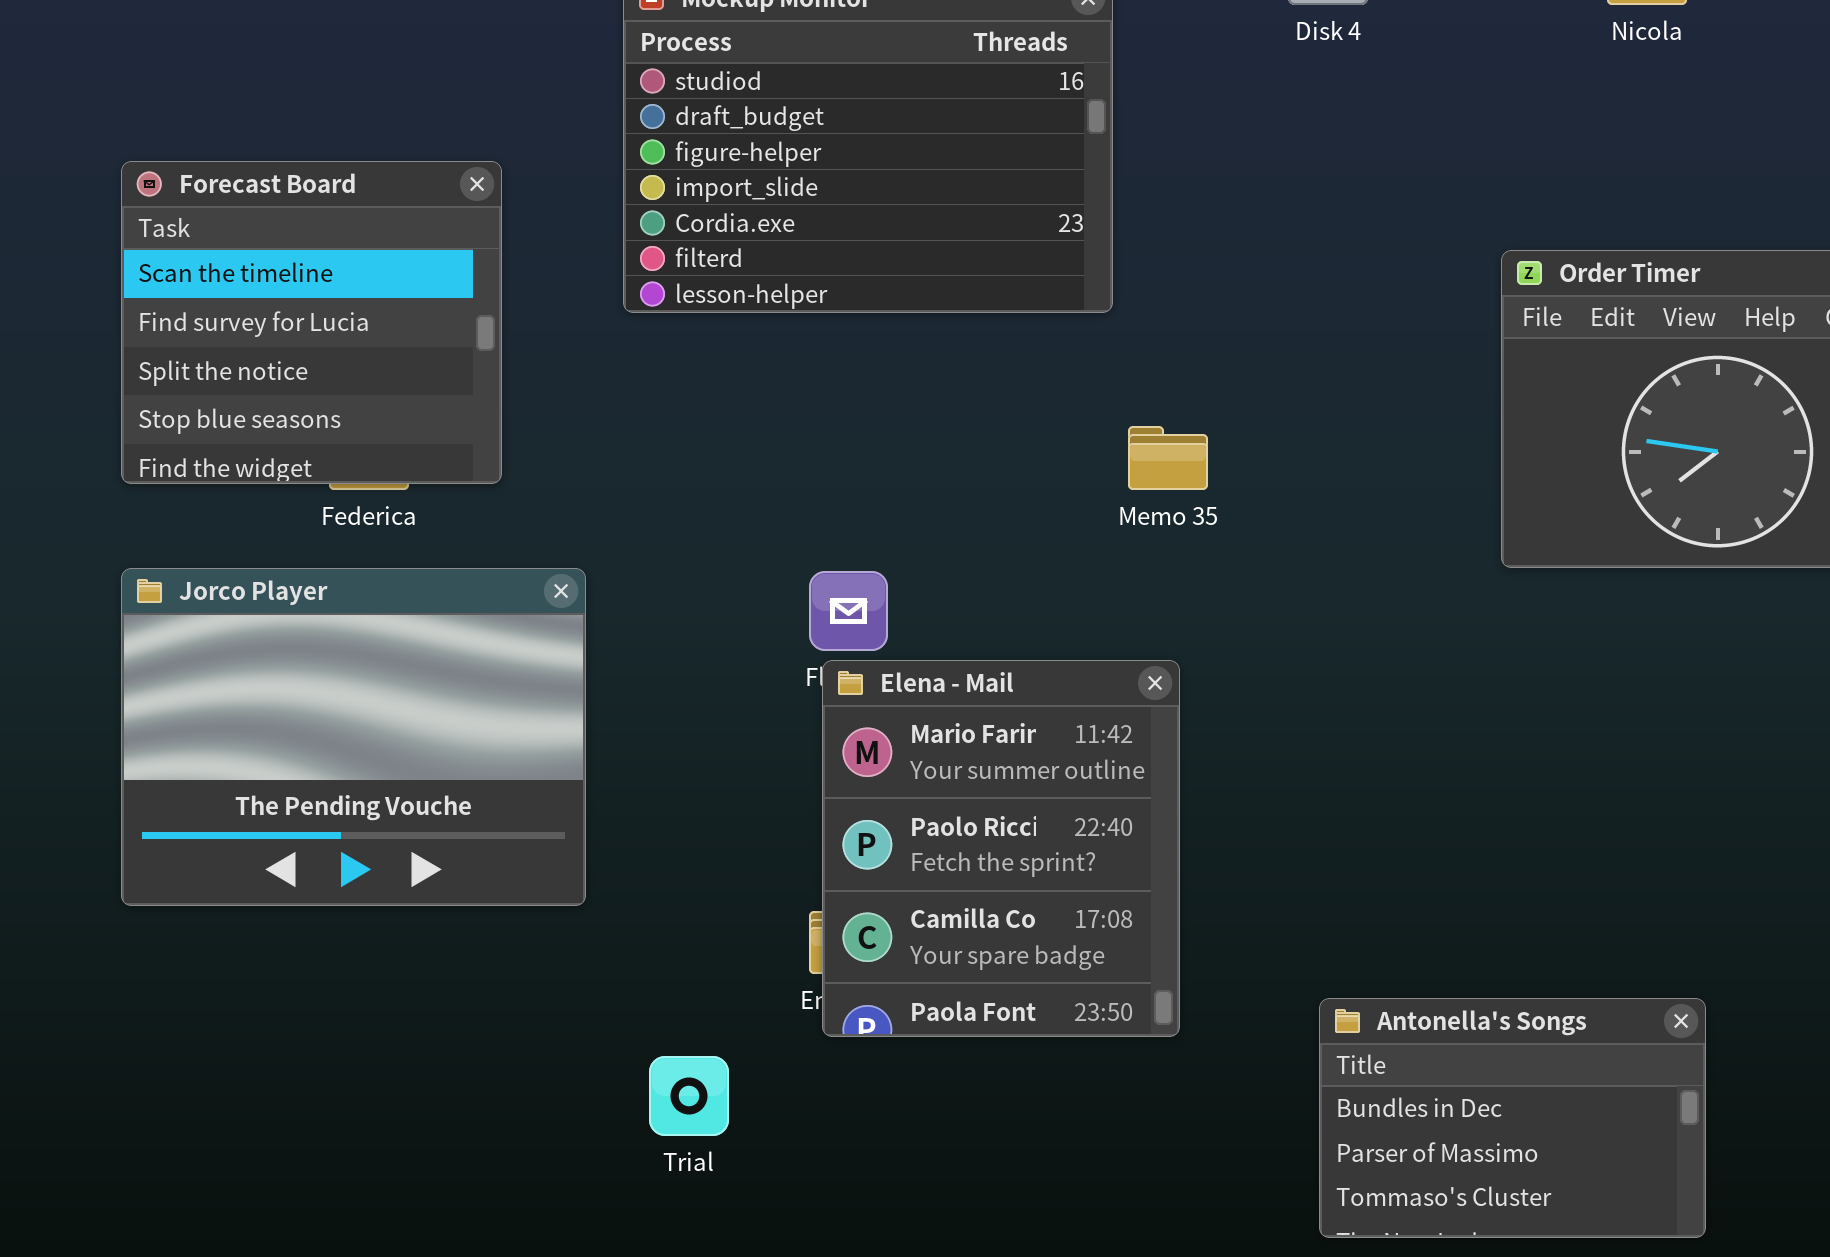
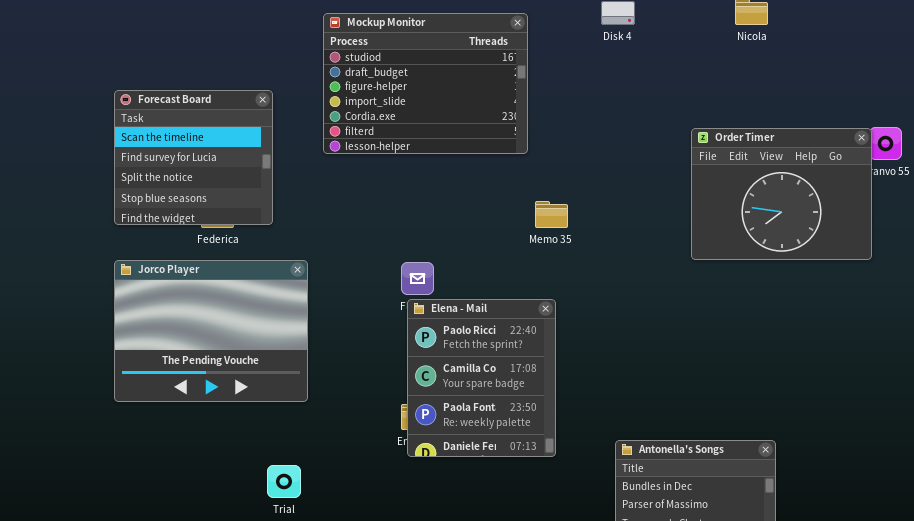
Elena - Mail: [822,660,1180,1037] -> [407,299,556,457], scrolled down 1 row
Trial: [649,1056,729,1136] -> [267,465,301,498], moved

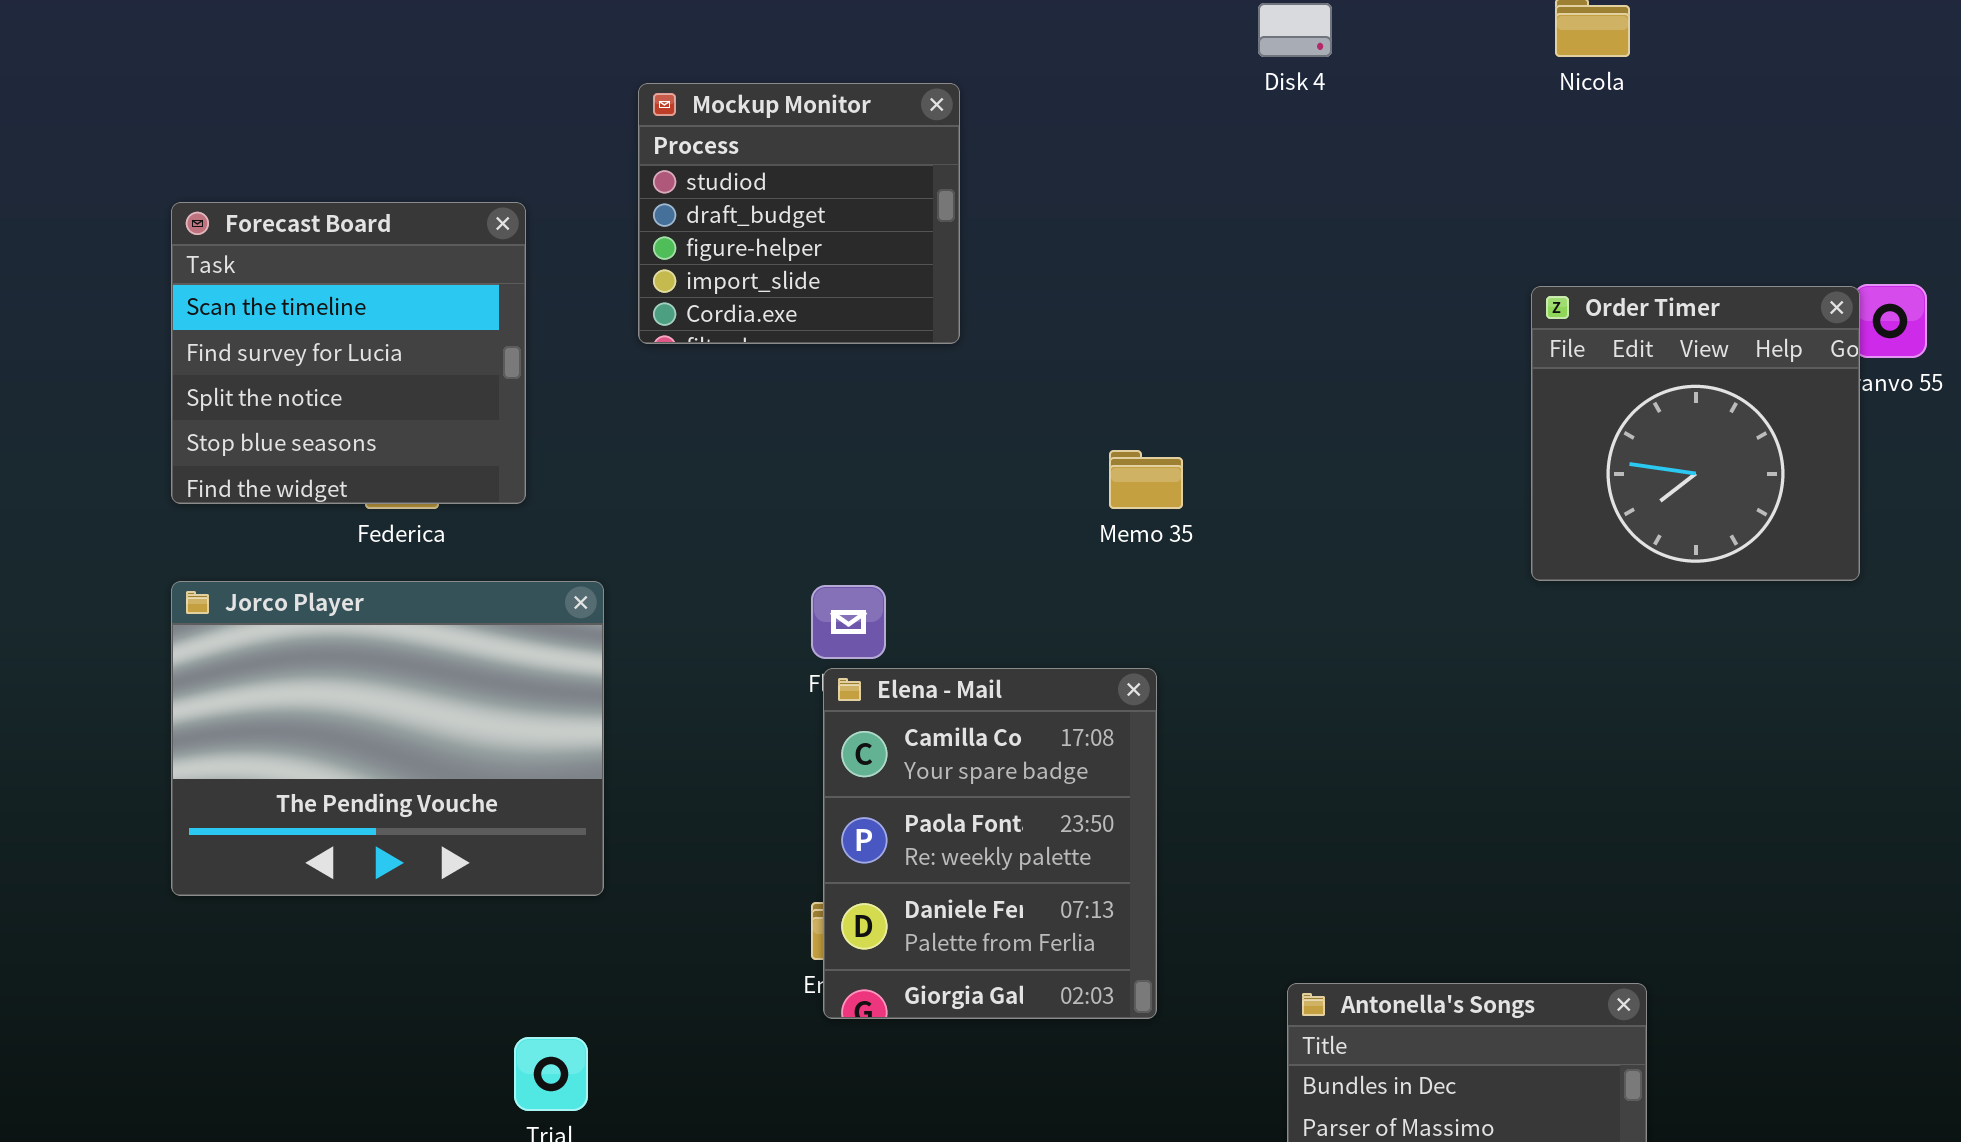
Mockup Monitor: [323,13,528,154] -> [638,83,960,344], resized
Order Timer: [691,128,872,260] -> [1531,286,1860,581], resized
Elena - Mail: [407,299,556,457] -> [823,668,1157,1019], scrolled down 1 row

